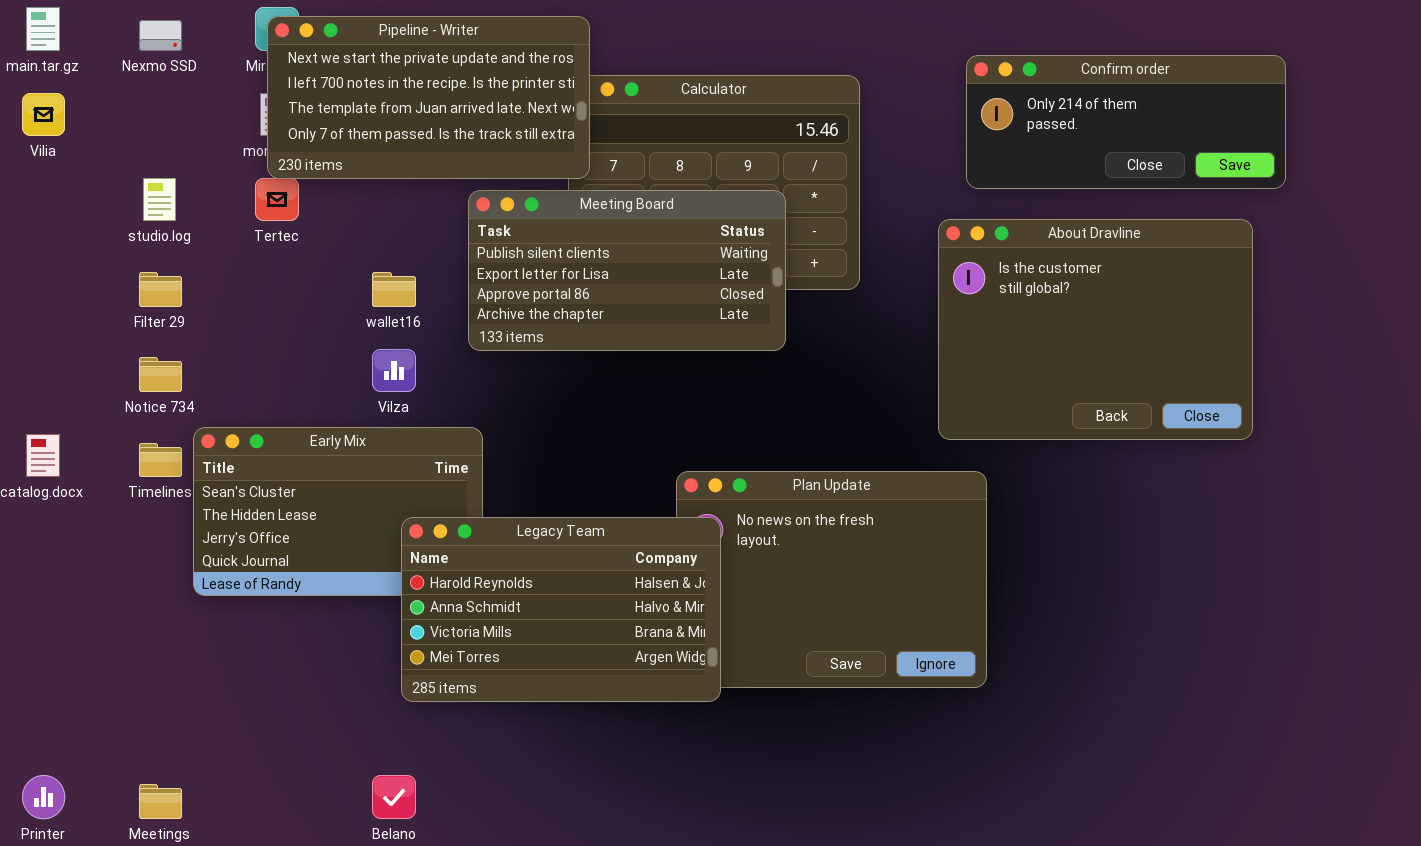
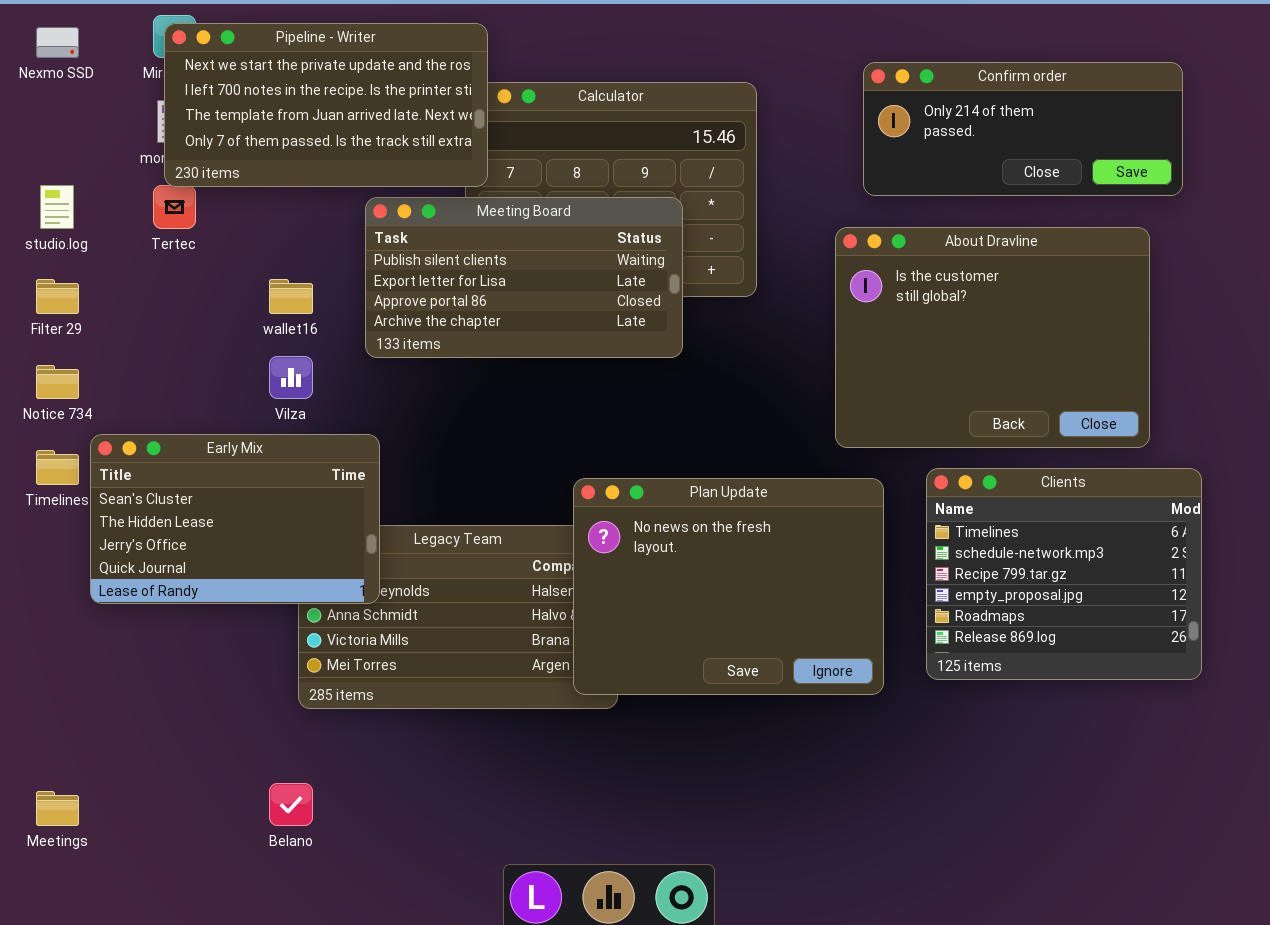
Early Mix: [193,427,483,596] -> [90,434,380,604], raised
Clients: none -> [926,468,1202,680], opened
Plan Update: [676,471,987,688] -> [573,478,884,695], raised

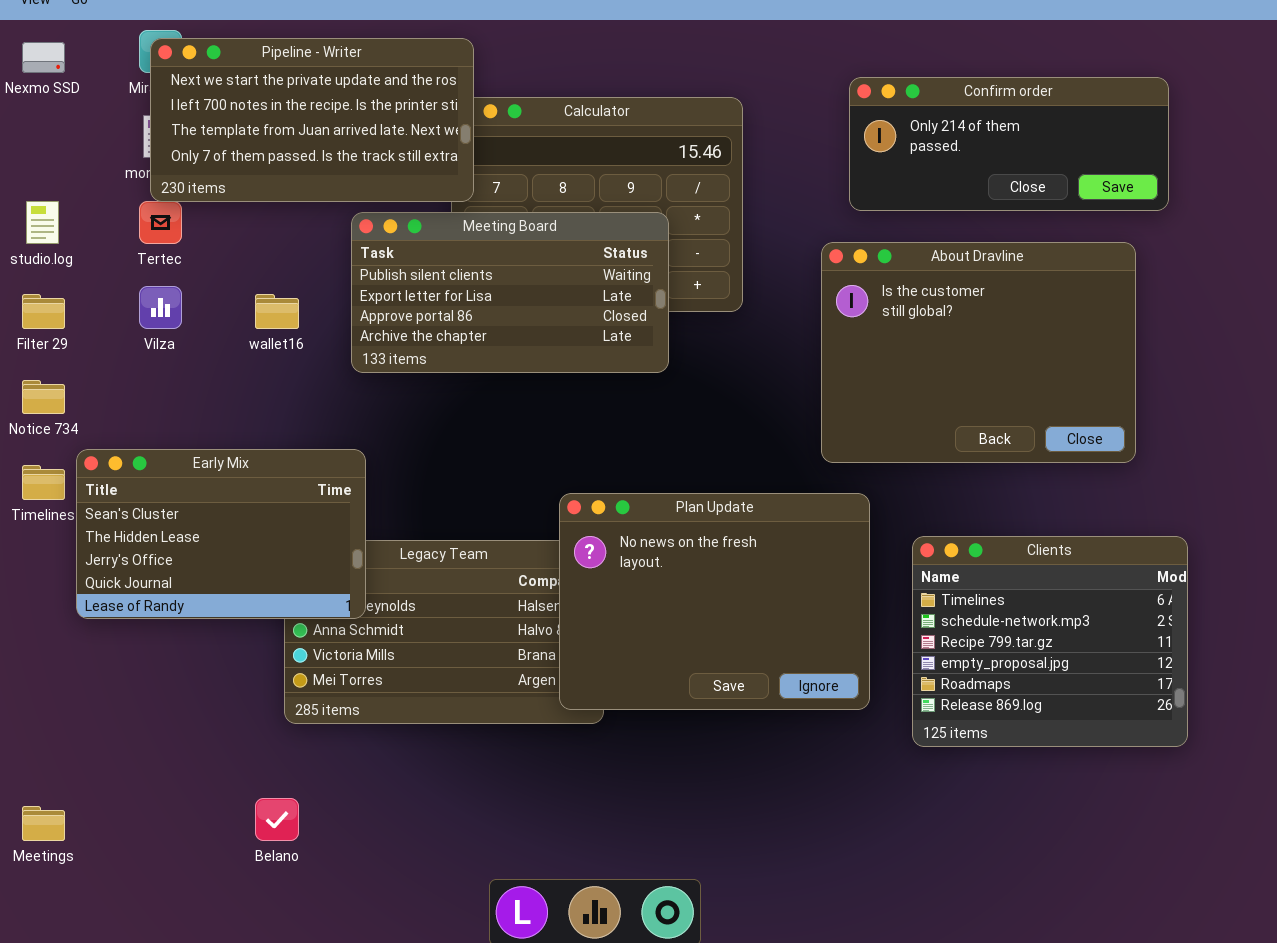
Vilza: [269,356,313,399] -> [139,286,182,329], moved
Clients: [926,468,1202,680] -> [912,536,1188,747], moved

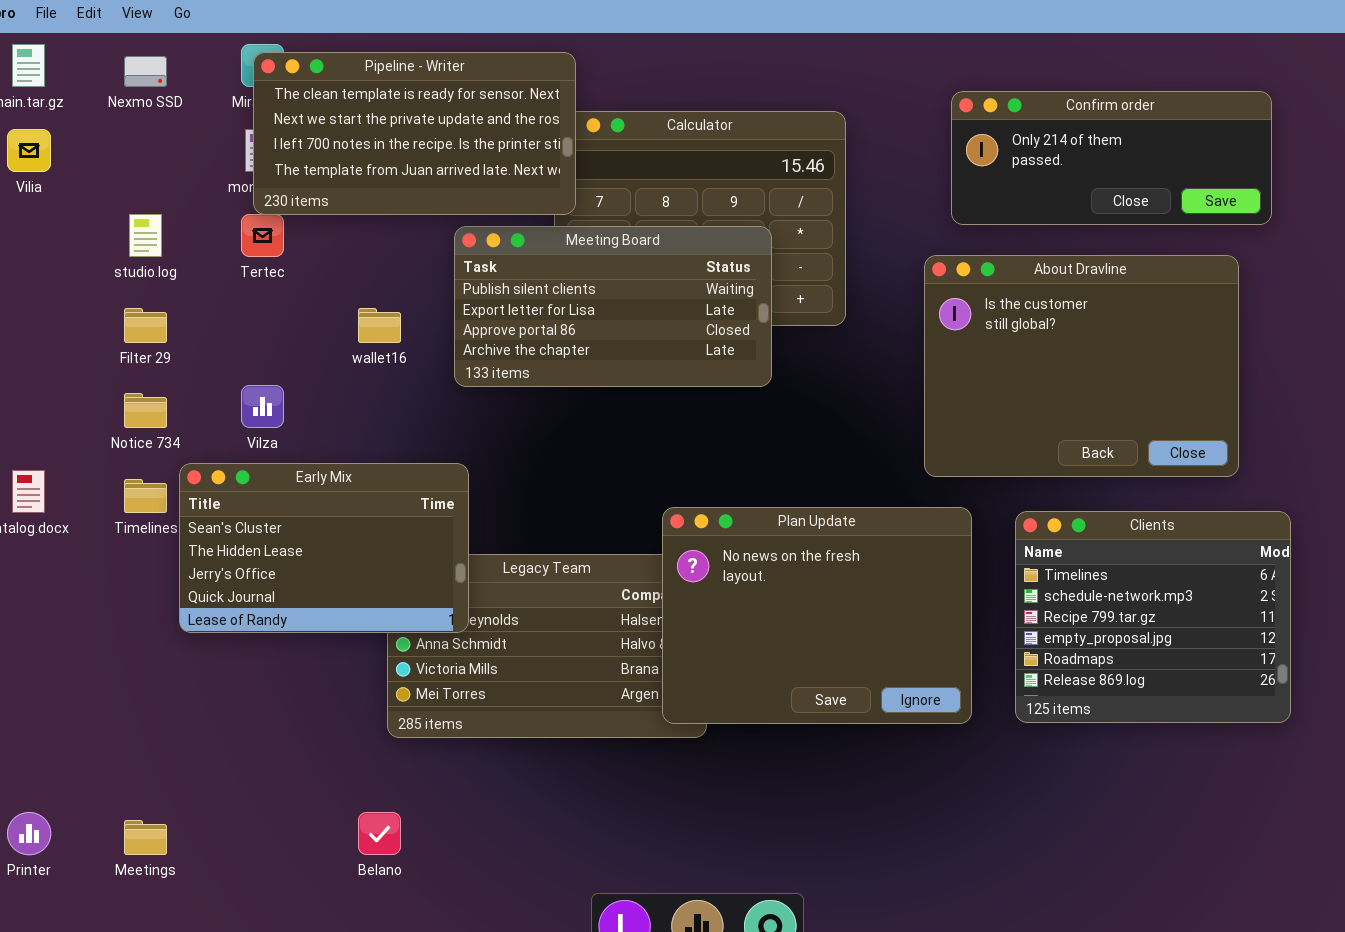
Pipeline - Writer: [150,38,474,202] -> [253,52,576,215], scrolled up 1 row
Vilza: [139,286,182,329] -> [241,385,284,428], moved
Clients: [912,536,1188,747] -> [1015,511,1291,723], moved

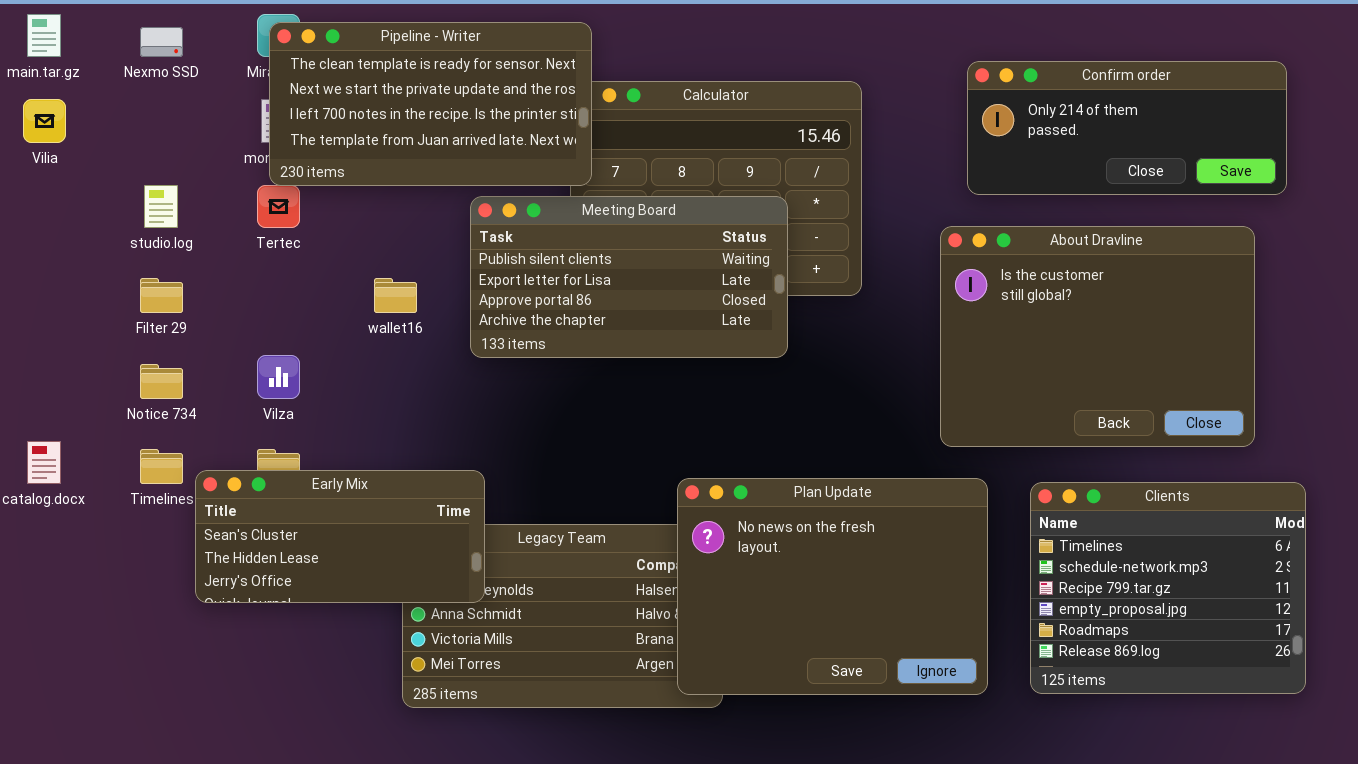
Early Mix: [179,463,469,633] -> [195,470,485,603], resized

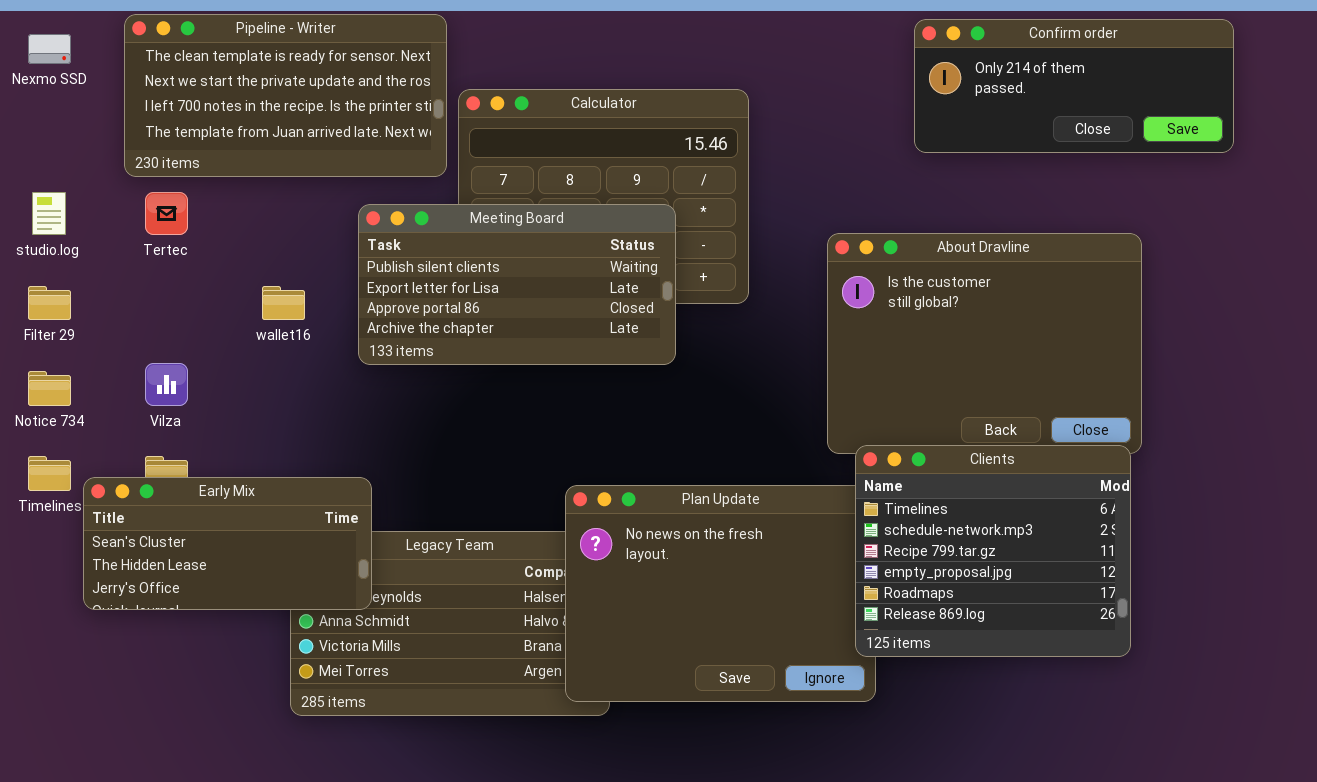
Pipeline - Writer: [269,22,592,186] -> [124,14,447,177], moved
Confirm order: [967,61,1287,195] -> [914,19,1234,153], moved
Clients: [1030,482,1306,694] -> [855,445,1131,657], moved

